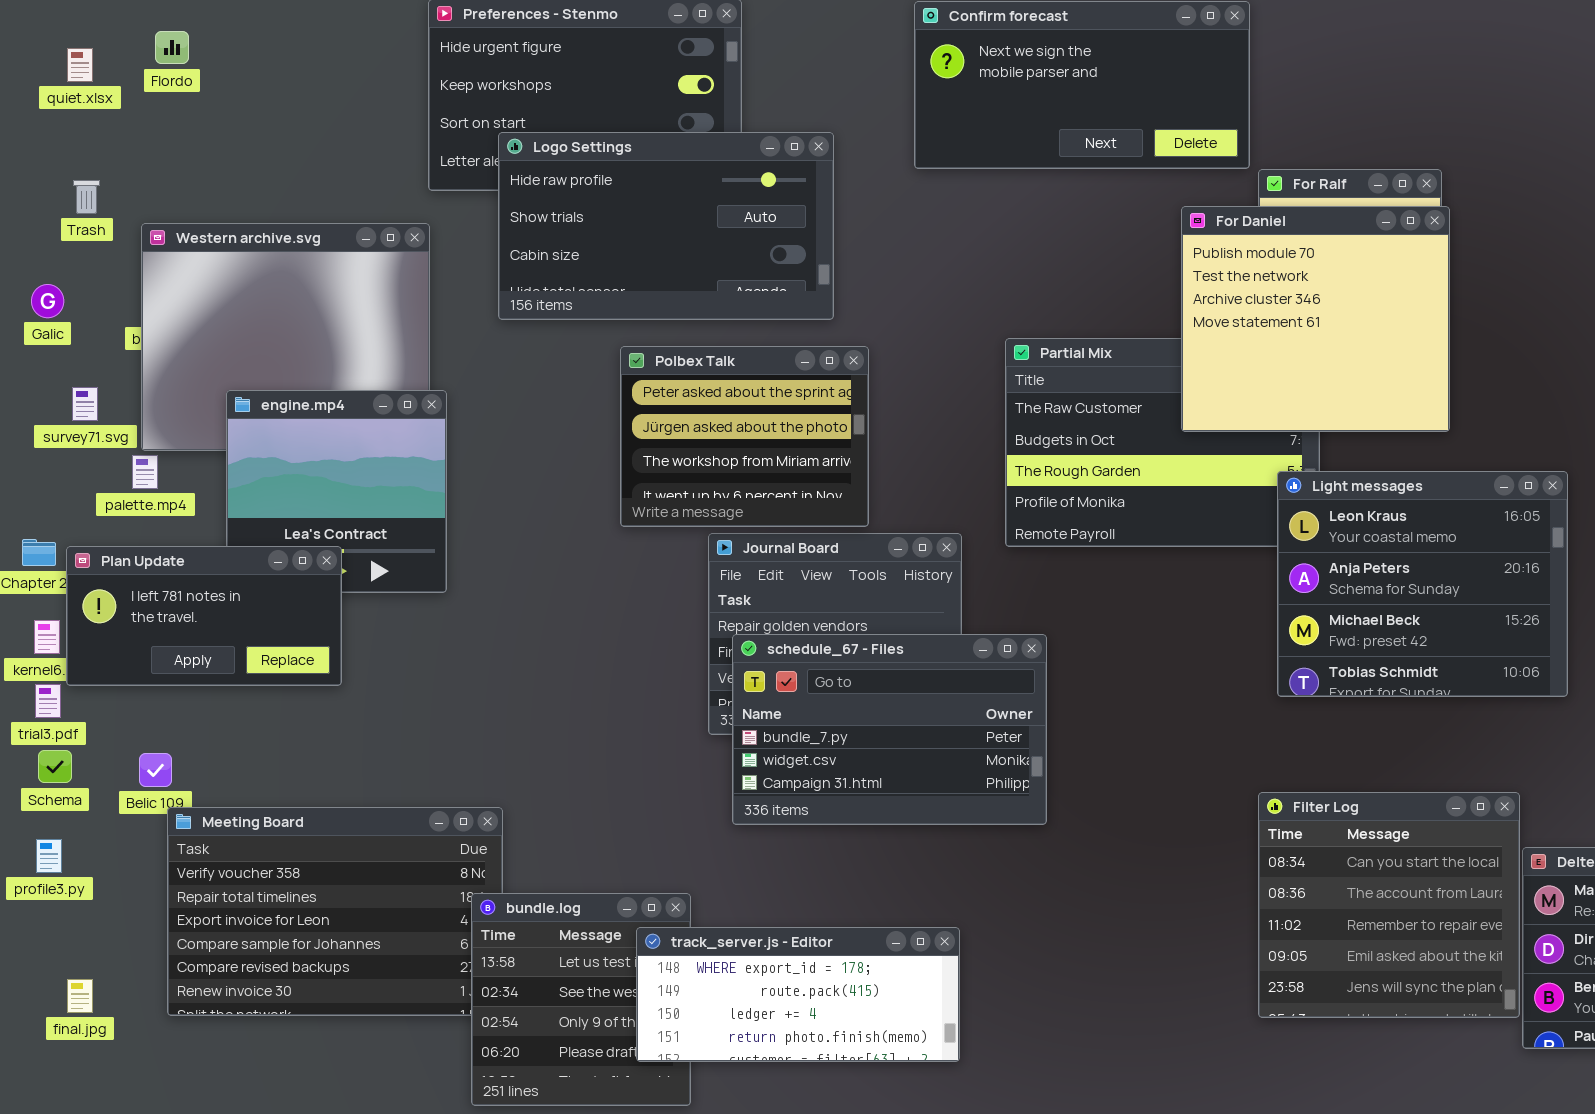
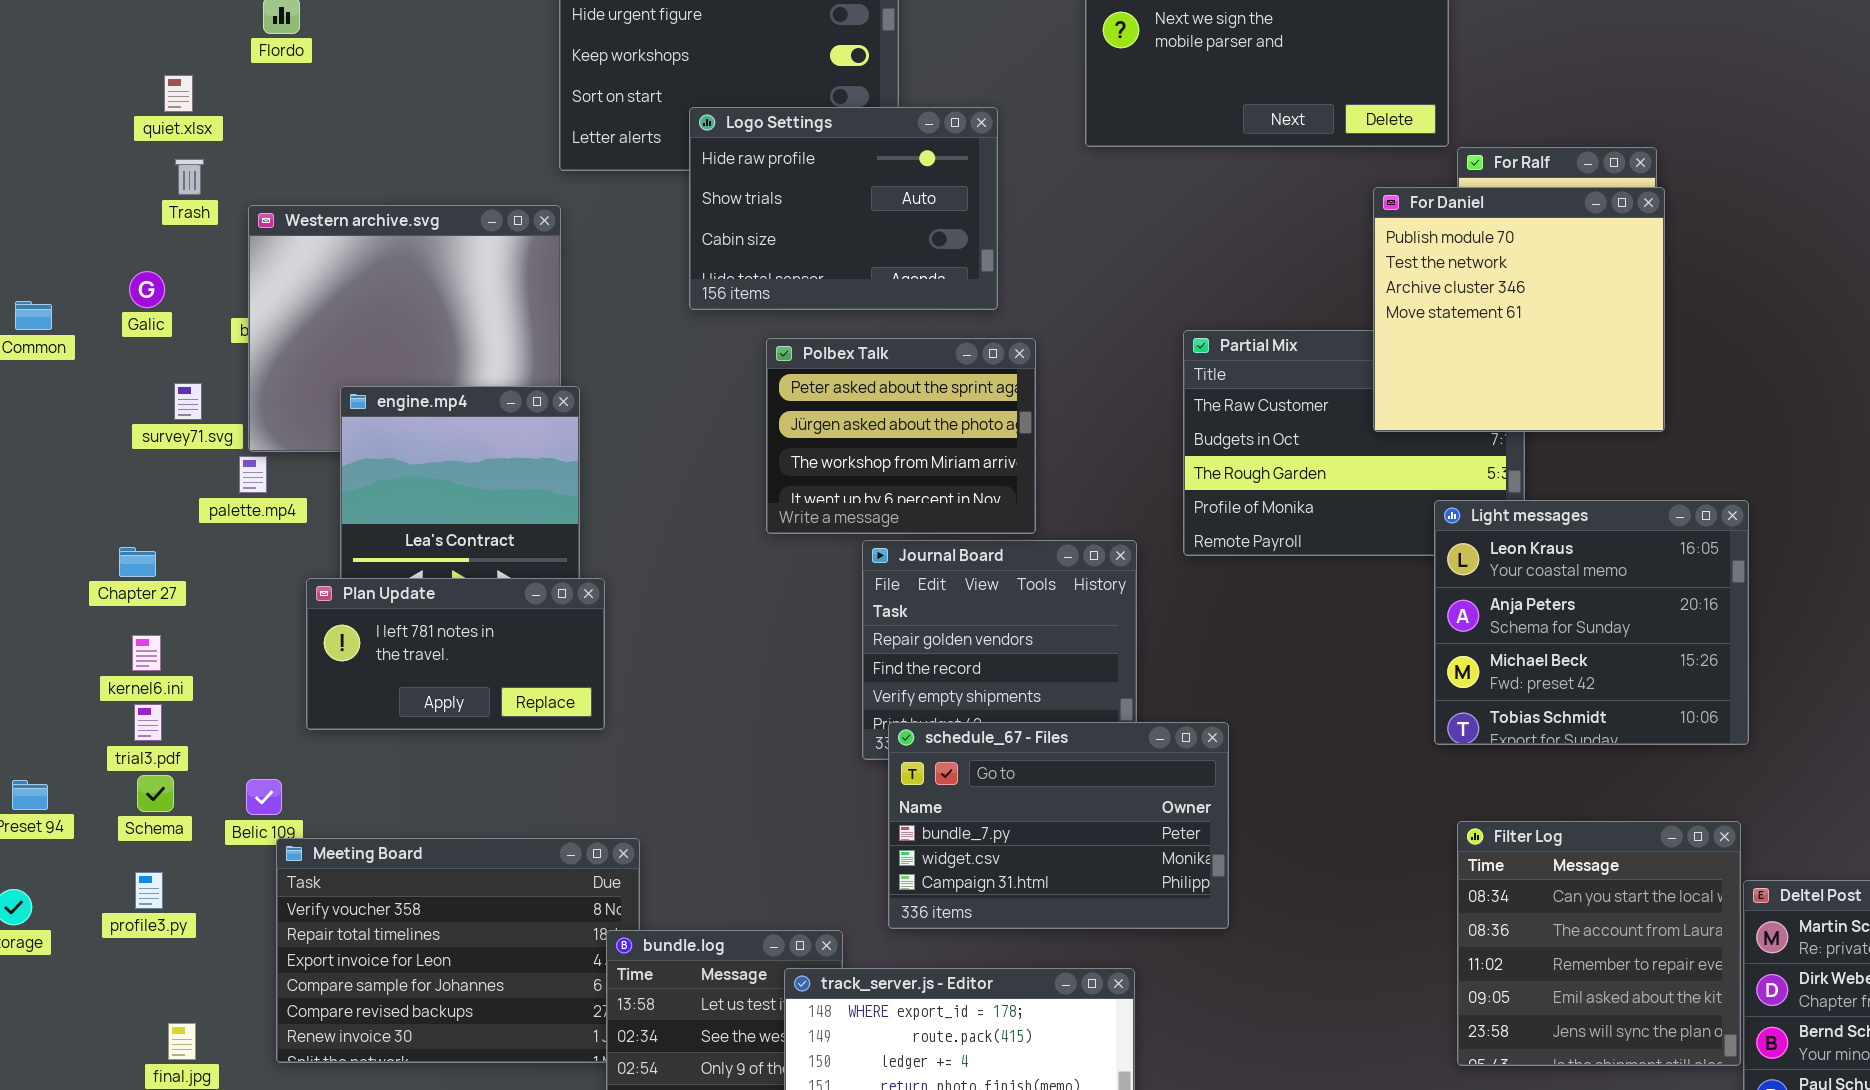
quiet.xlsx: [67,48,93,82] -> [164,75,193,112], moved
Logo Settings: [498,132,834,320] -> [689,107,998,310], resized
Light messages: [1277,471,1568,697] -> [1434,500,1749,745], moved
Plan Update: [66,546,342,686] -> [306,578,605,730], moved
schedule_67 - Files: [732,634,1047,825] -> [888,722,1229,929], moved

